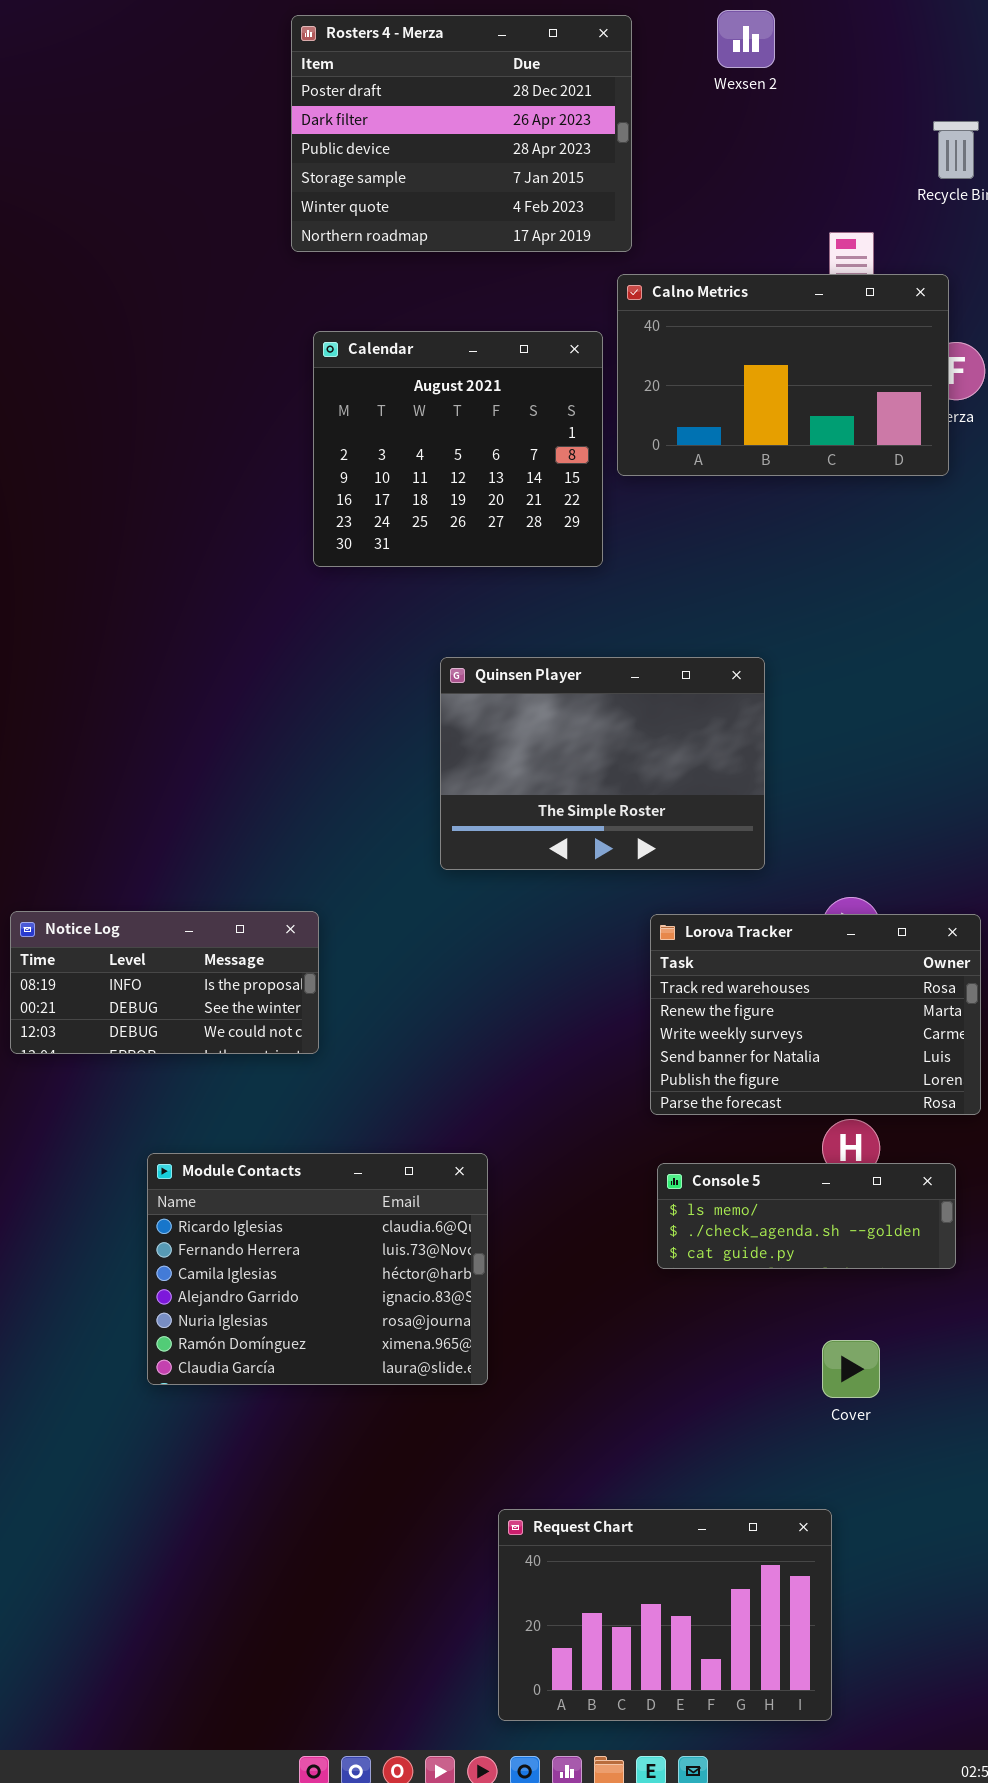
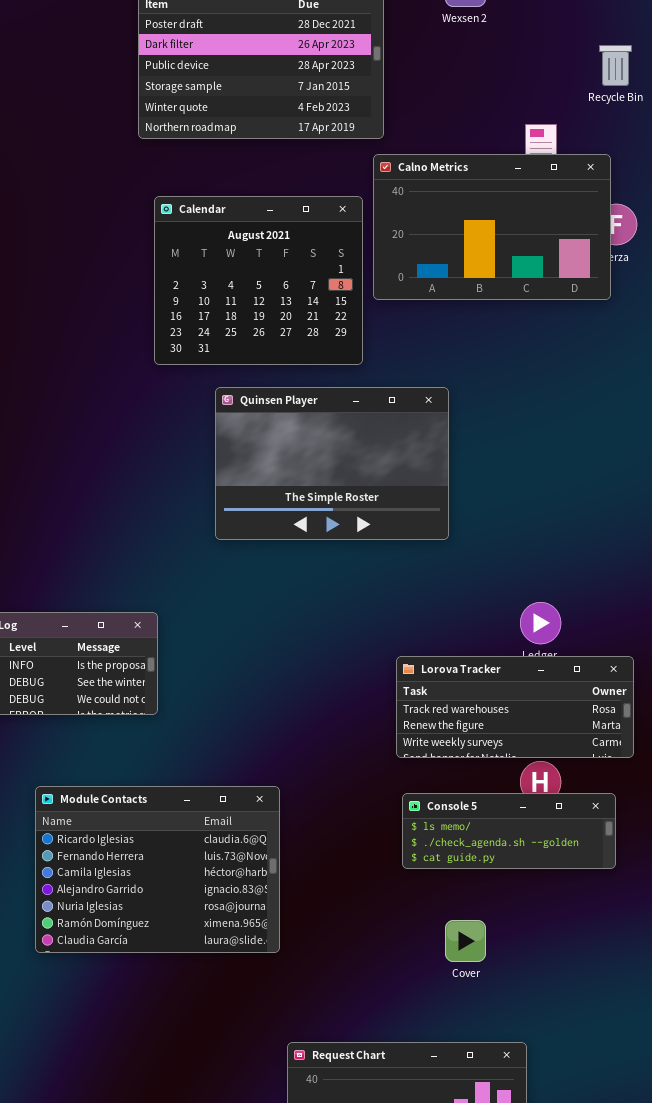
Quinsen Player: [440,657,765,870] -> [215,387,449,540], moved
Lorova Tracker: [650,914,981,1115] -> [396,656,634,758], resized
Cover: [822,1340,880,1398] -> [445,920,486,962], moved

